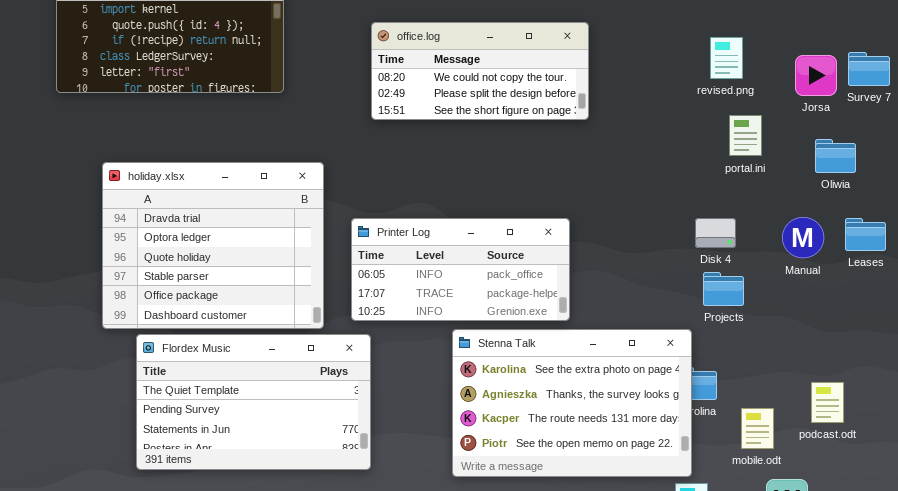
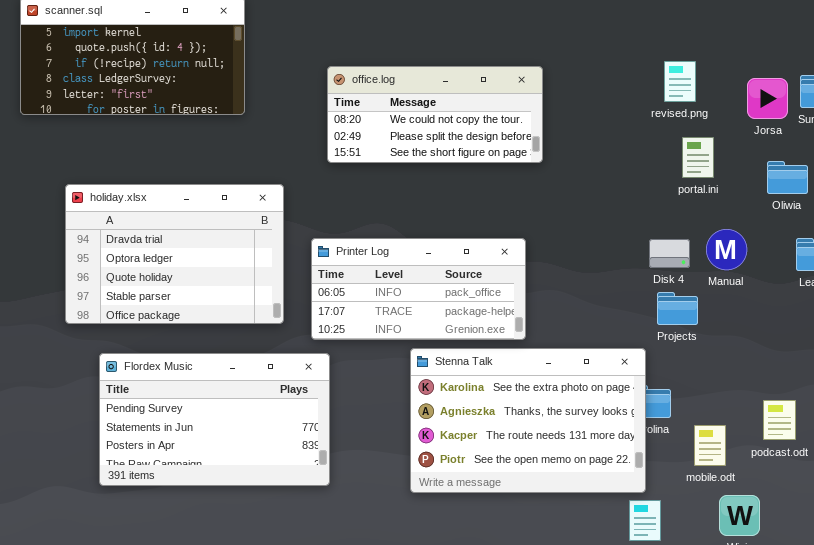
office.log: [371,22,589,120] -> [327,66,543,163], moved
holiday.xlsx: [102,162,324,329] -> [65,184,284,324], resized
Manual: [782,217,824,258] -> [706,229,747,270], moved
Flordex Music: [136,334,371,470] -> [99,353,330,486], scrolled down 1 row

